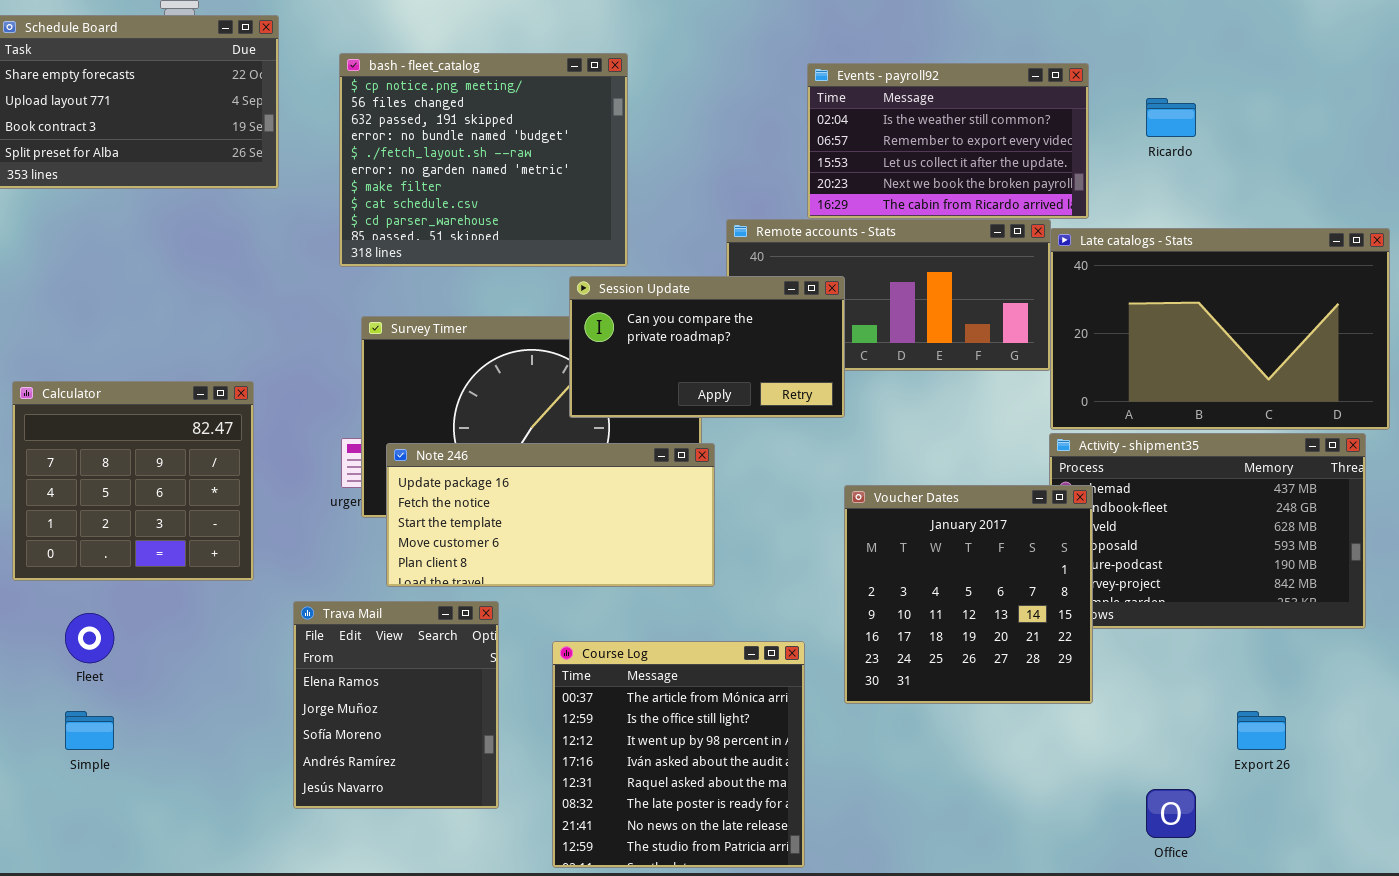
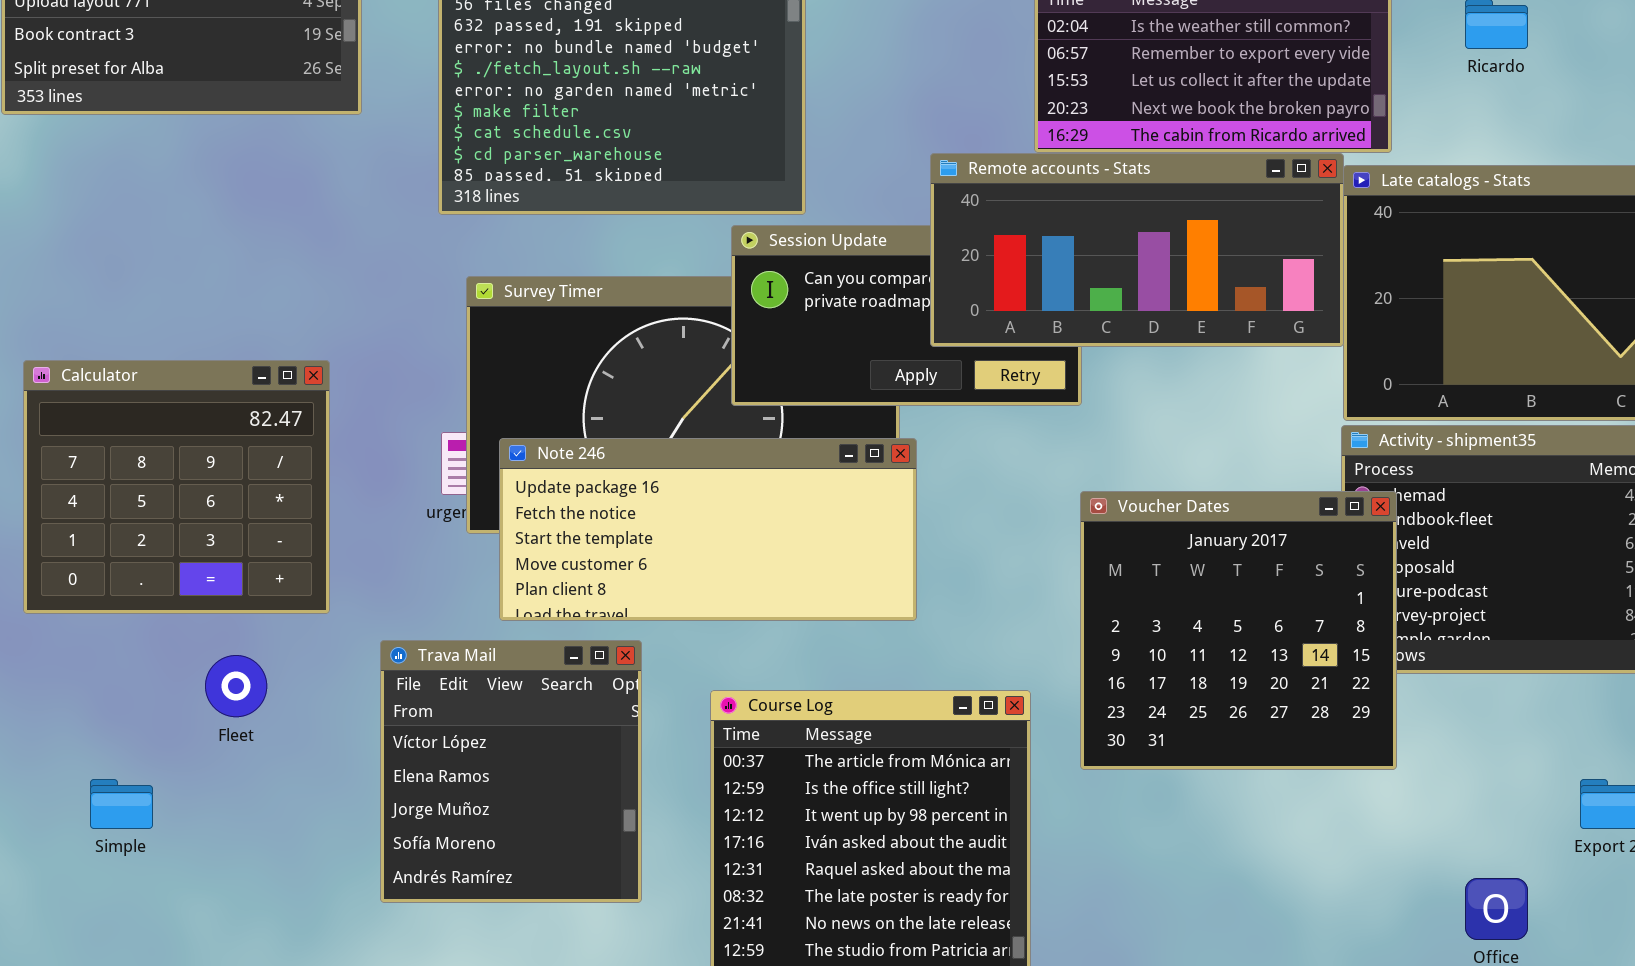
Remote accounts - Stats: [726,219,1051,371] -> [930,153,1344,347], raised
Trava Mail: [293,601,499,809] -> [380,640,642,903], scrolled up 1 row
Fleet: [65,613,114,663] -> [205,655,267,717], moved

